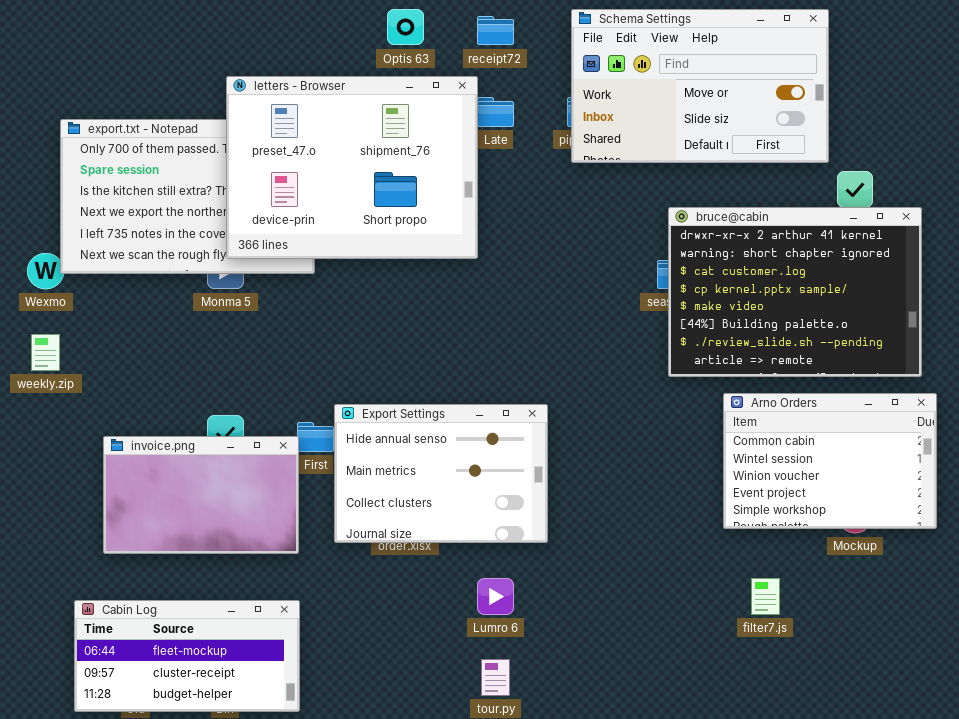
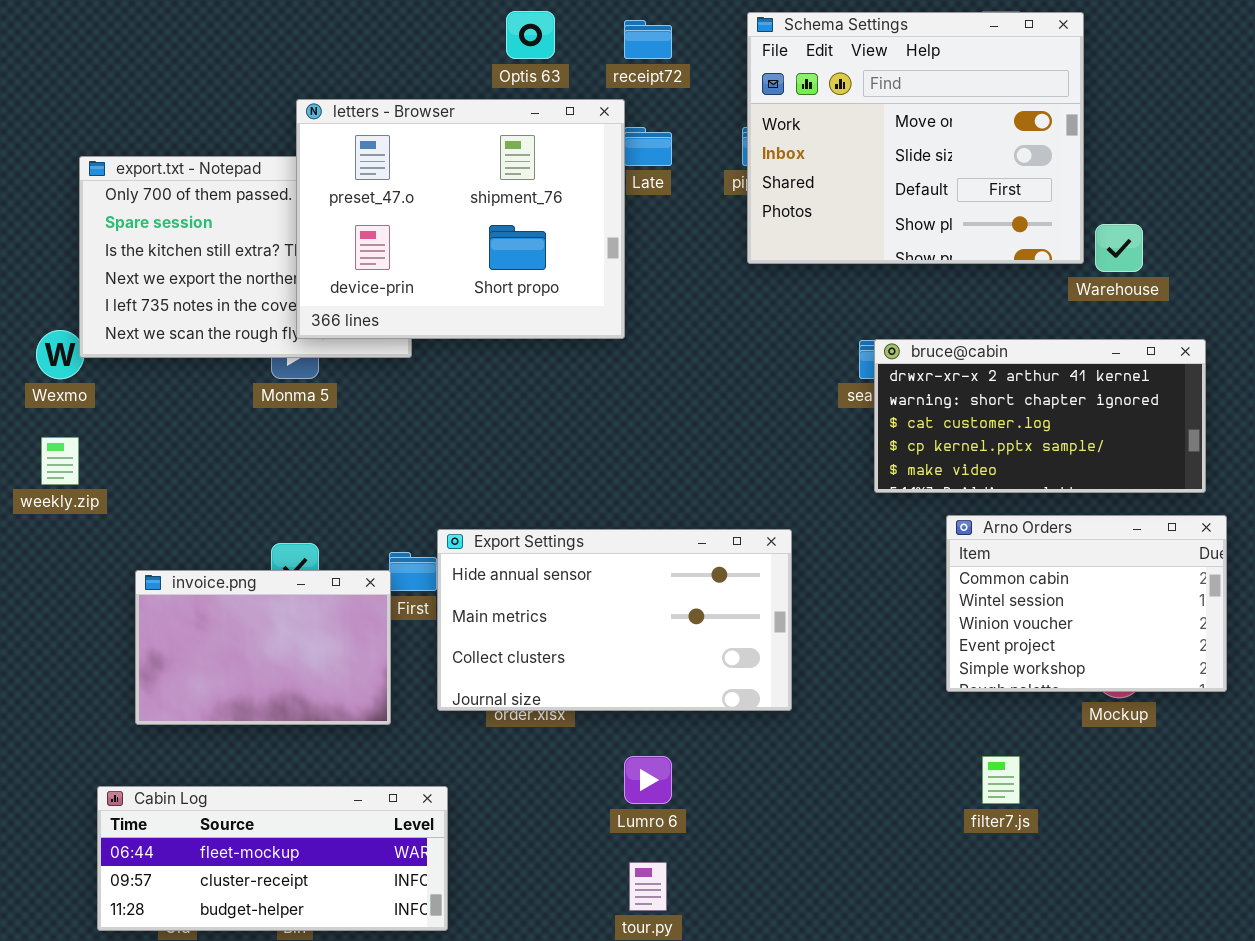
Schema Settings: [571,9,829,163] -> [747,12,1084,264], resized
bruce@cabin: [668,207,922,377] -> [874,339,1206,493], resized
Export Settings: [334,404,548,543] -> [437,529,792,711], resized
Cabin Log: [74,600,300,712] -> [97,786,448,931], resized

